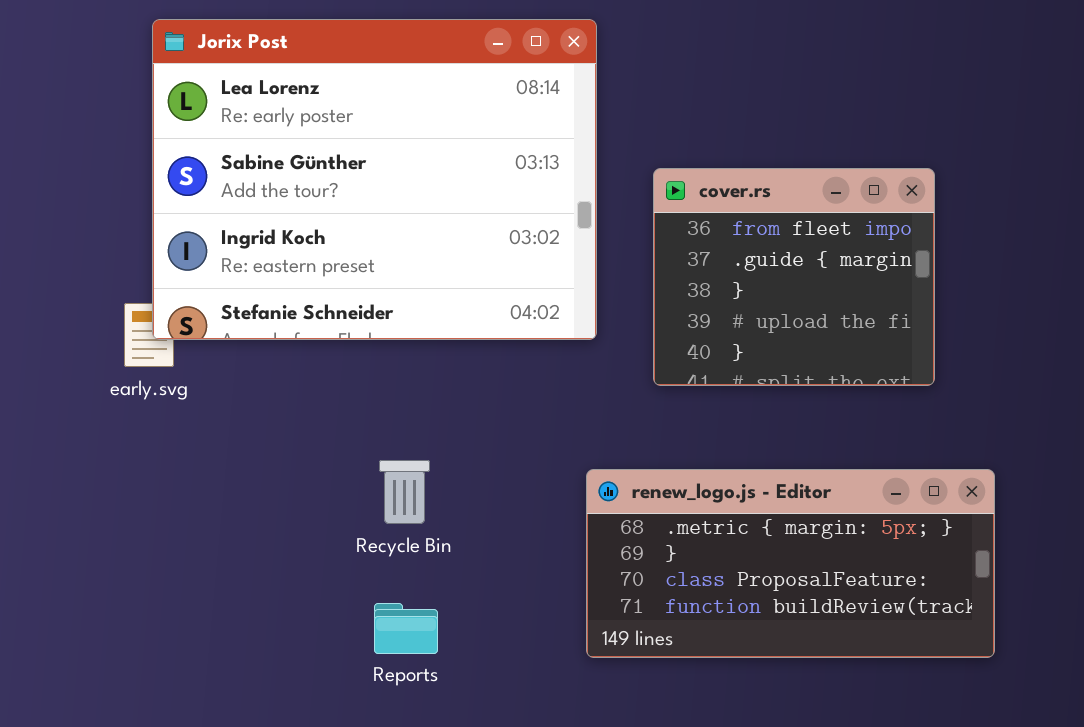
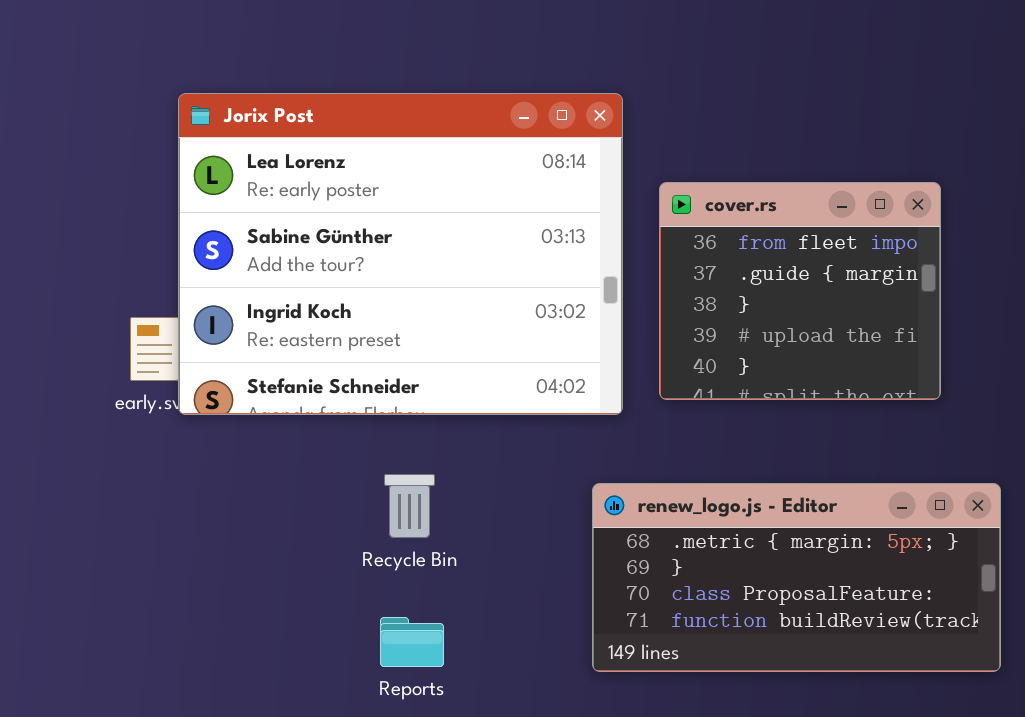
Jorix Post: [152,19,597,340] -> [178,93,623,415], moved

